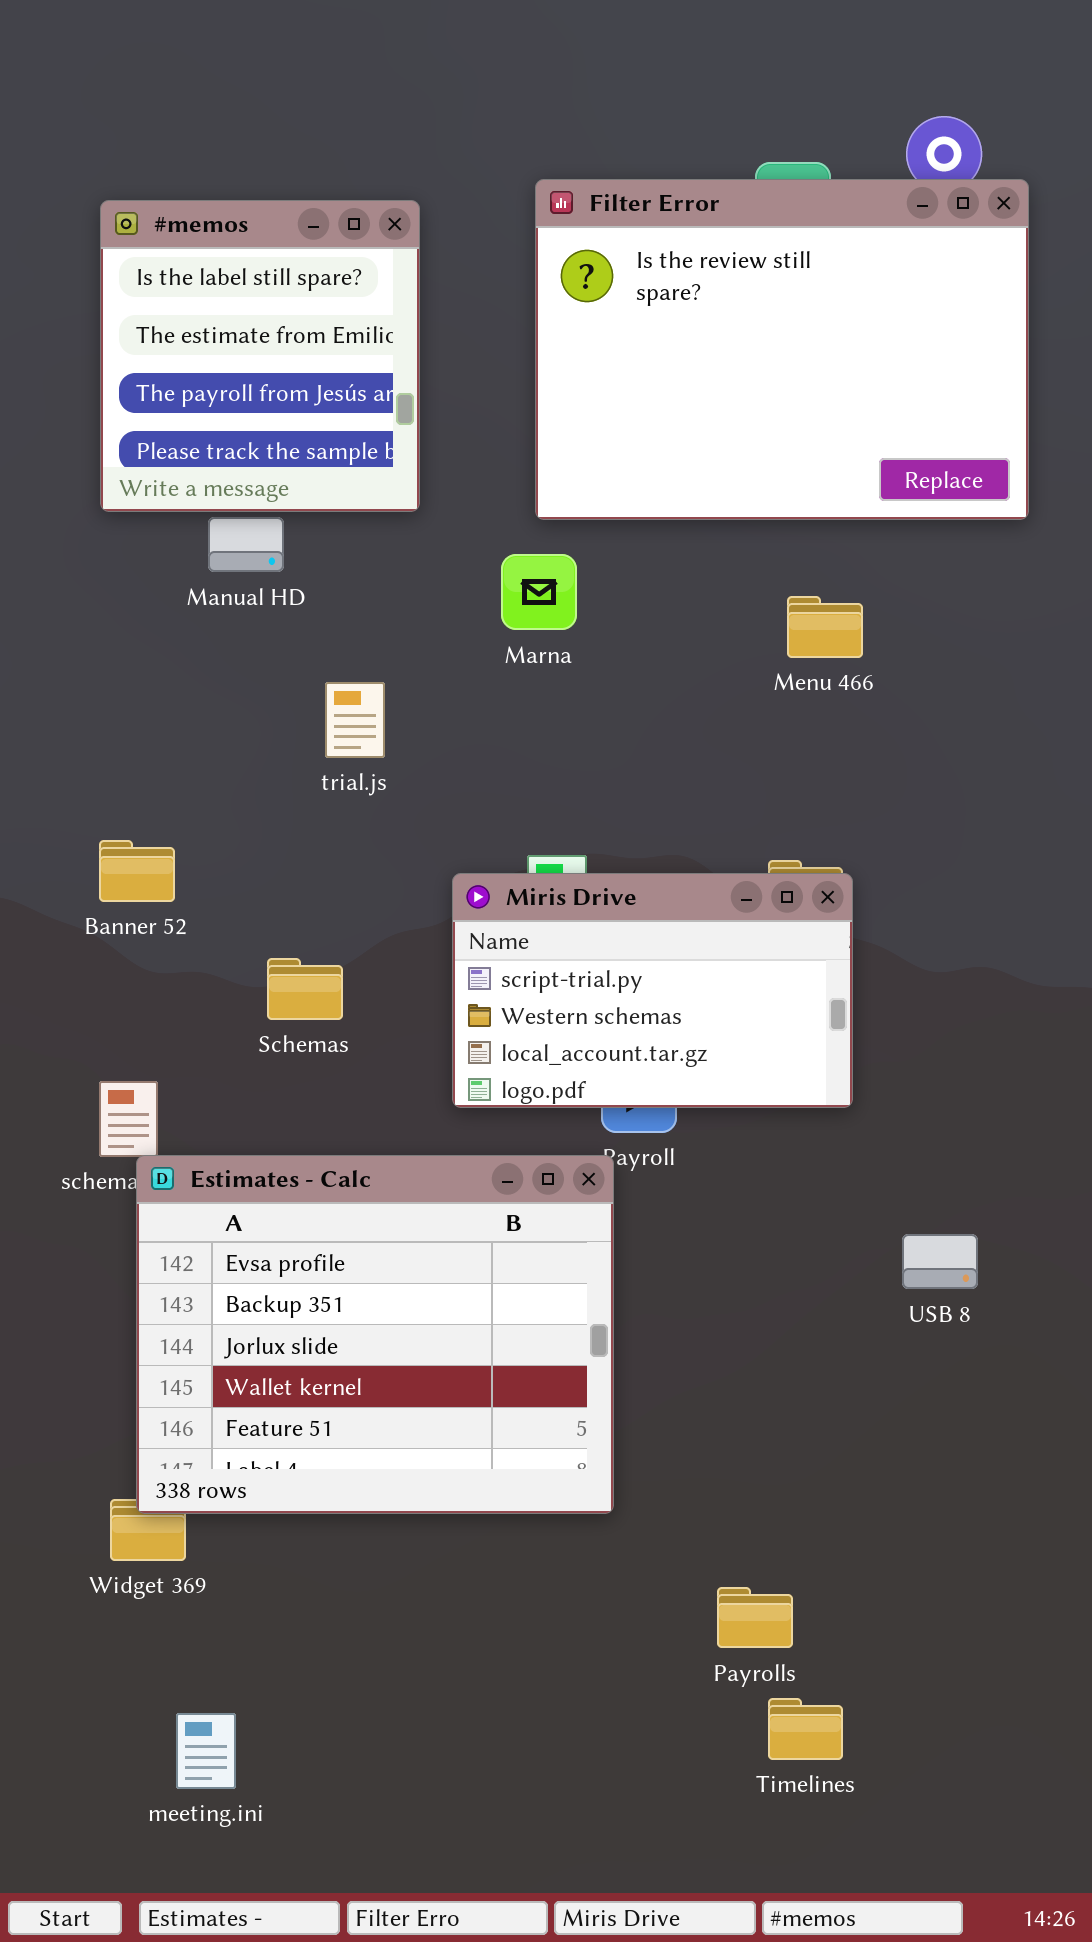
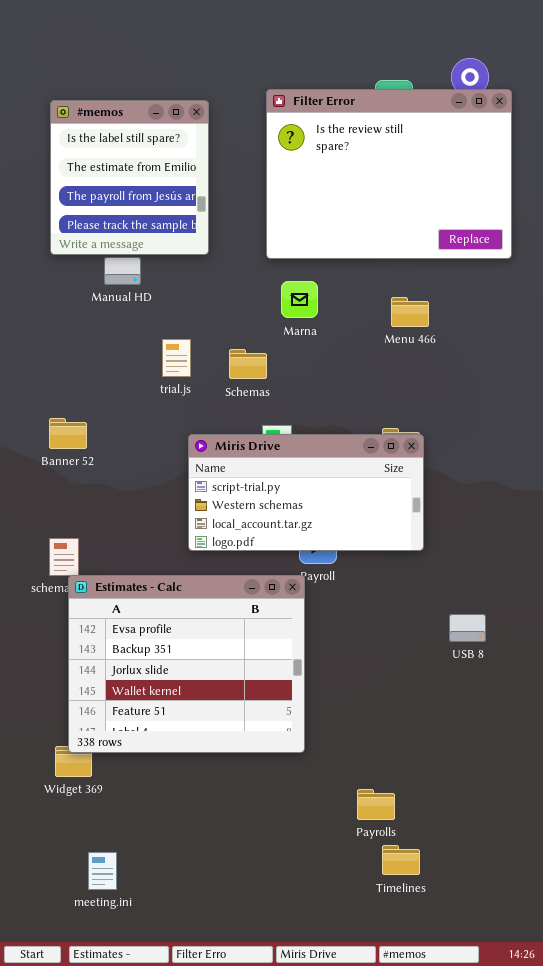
Marna: [501,554,577,630] -> [281,281,318,318], moved
Miris Drive: [452,873,853,1108] -> [188,434,424,551], resized
Schemas: [267,958,343,1020] -> [229,349,267,379], moved

